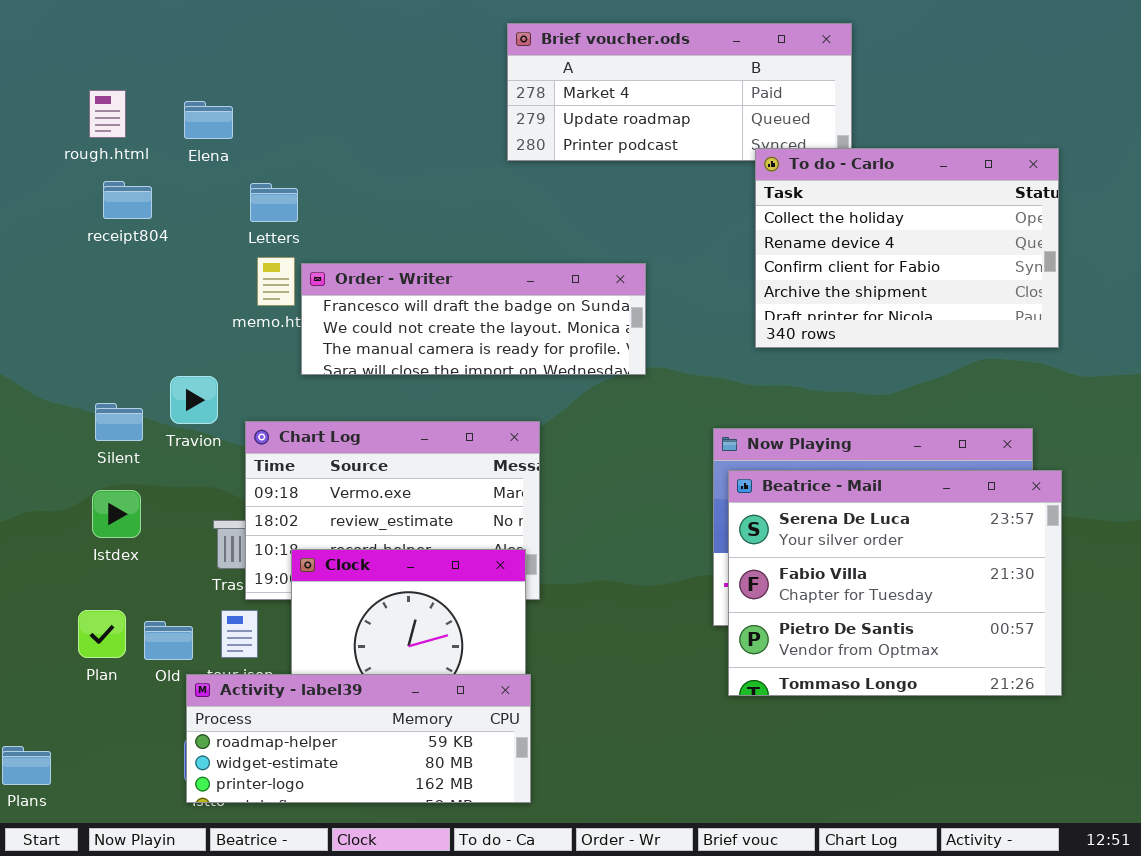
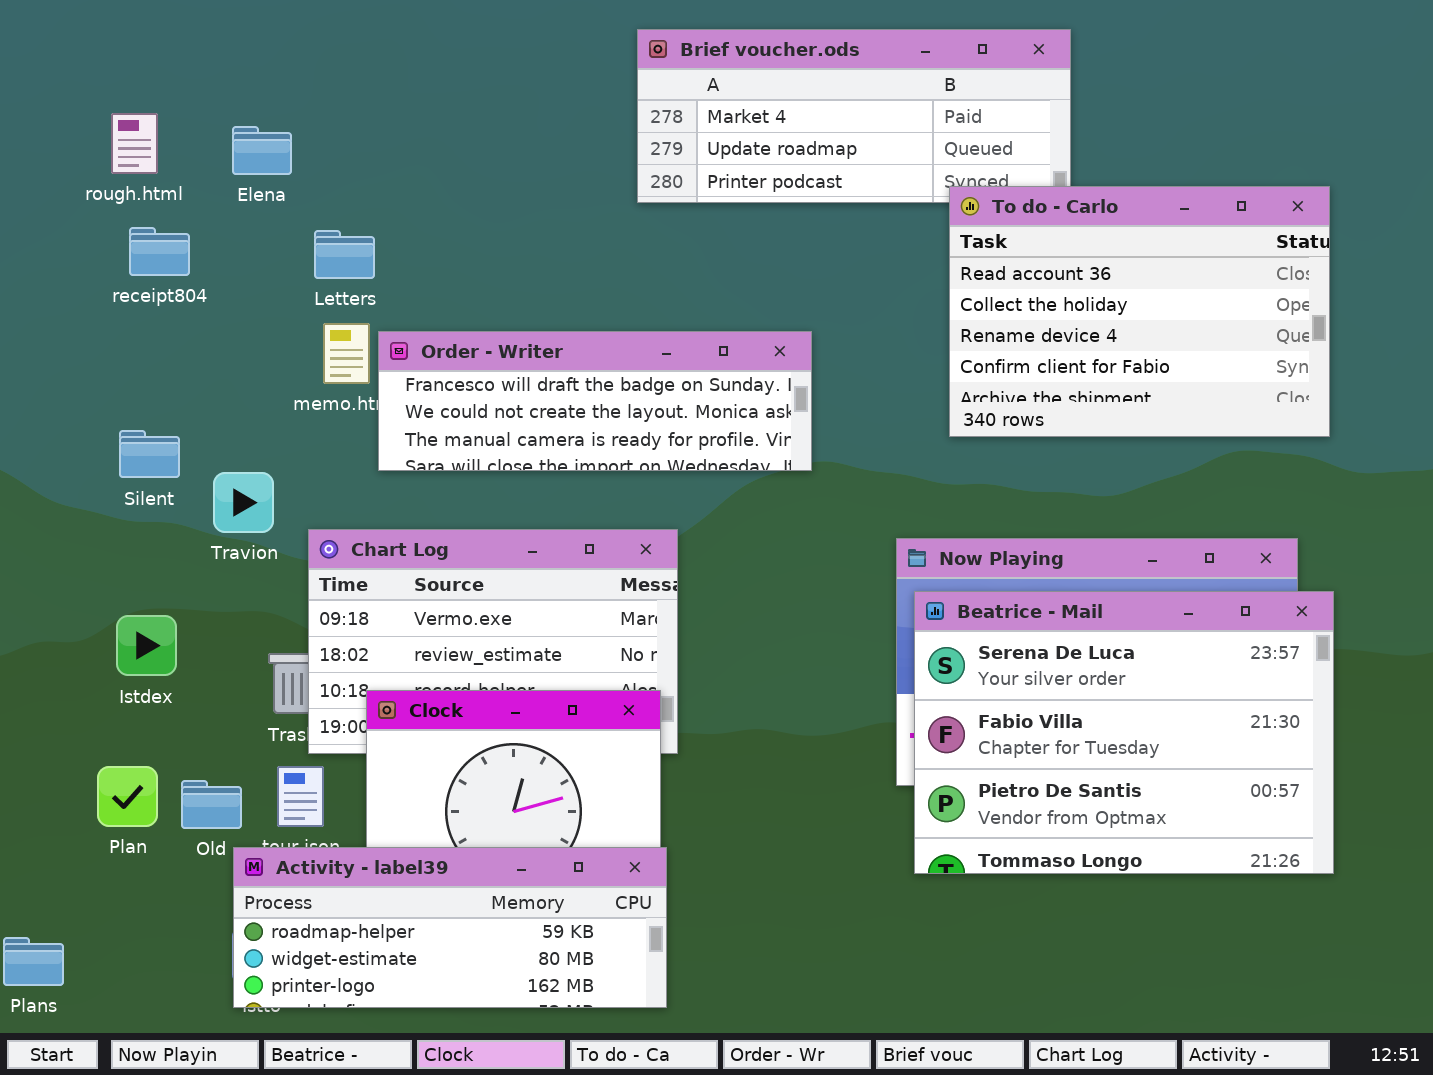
To do - Carlo: [755,148,1059,348] -> [949,186,1330,437], scrolled up 1 row
Silent: [95,403,143,441] -> [119,430,180,478], moved

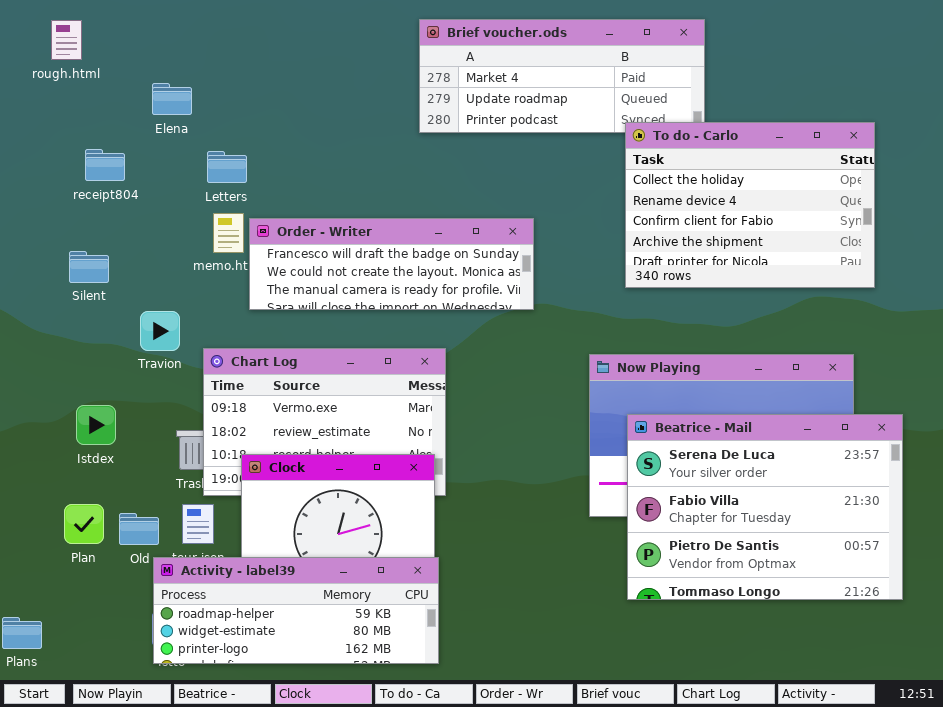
rough.html: [111,113,158,174] -> [51,20,82,60], moved
To do - Carlo: [949,186,1330,437] -> [625,122,875,288], scrolled down 1 row
Silent: [119,430,180,478] -> [69,251,109,283], moved
Beatrice - Mail: [914,591,1334,874] -> [627,414,903,600], moved

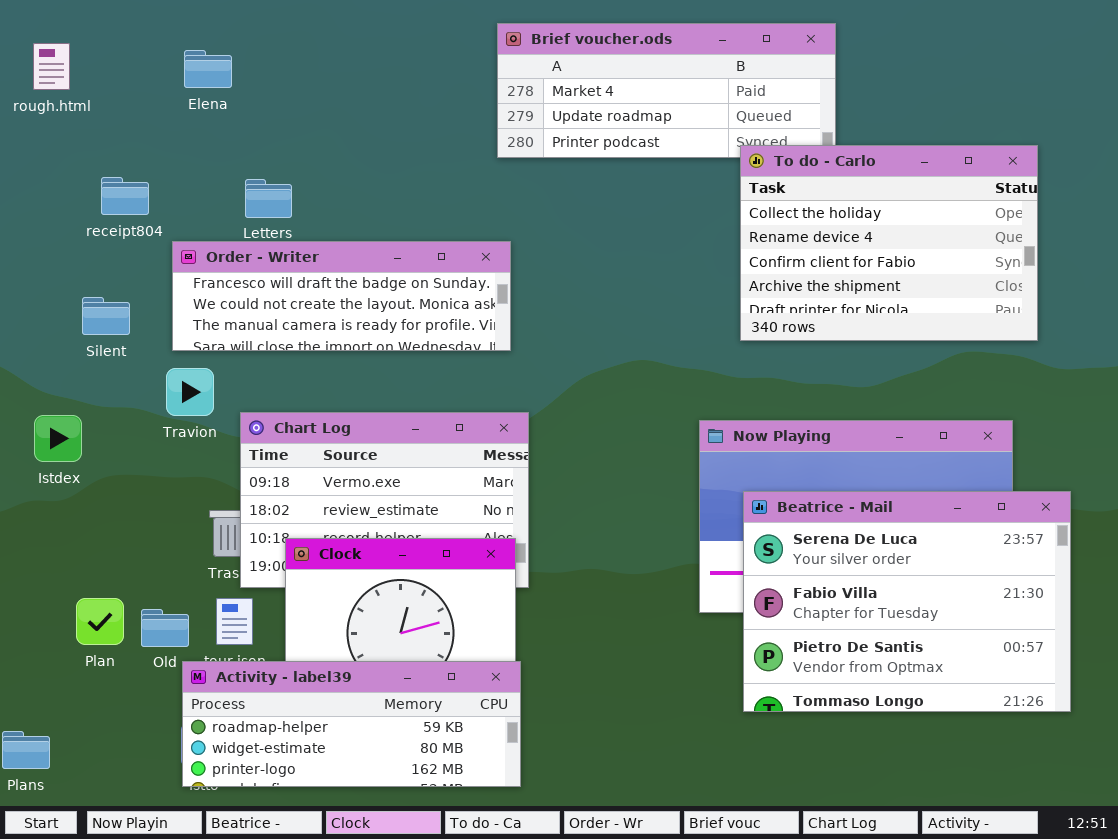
rough.html: [51,20,82,60] -> [33,43,70,90], moved
Elena: [152,83,192,115] -> [184,50,232,88], moved
Order - Writer: [249,218,534,310] -> [172,241,511,351], moved
Istdex: [76,405,116,445] -> [34,415,82,462], moved

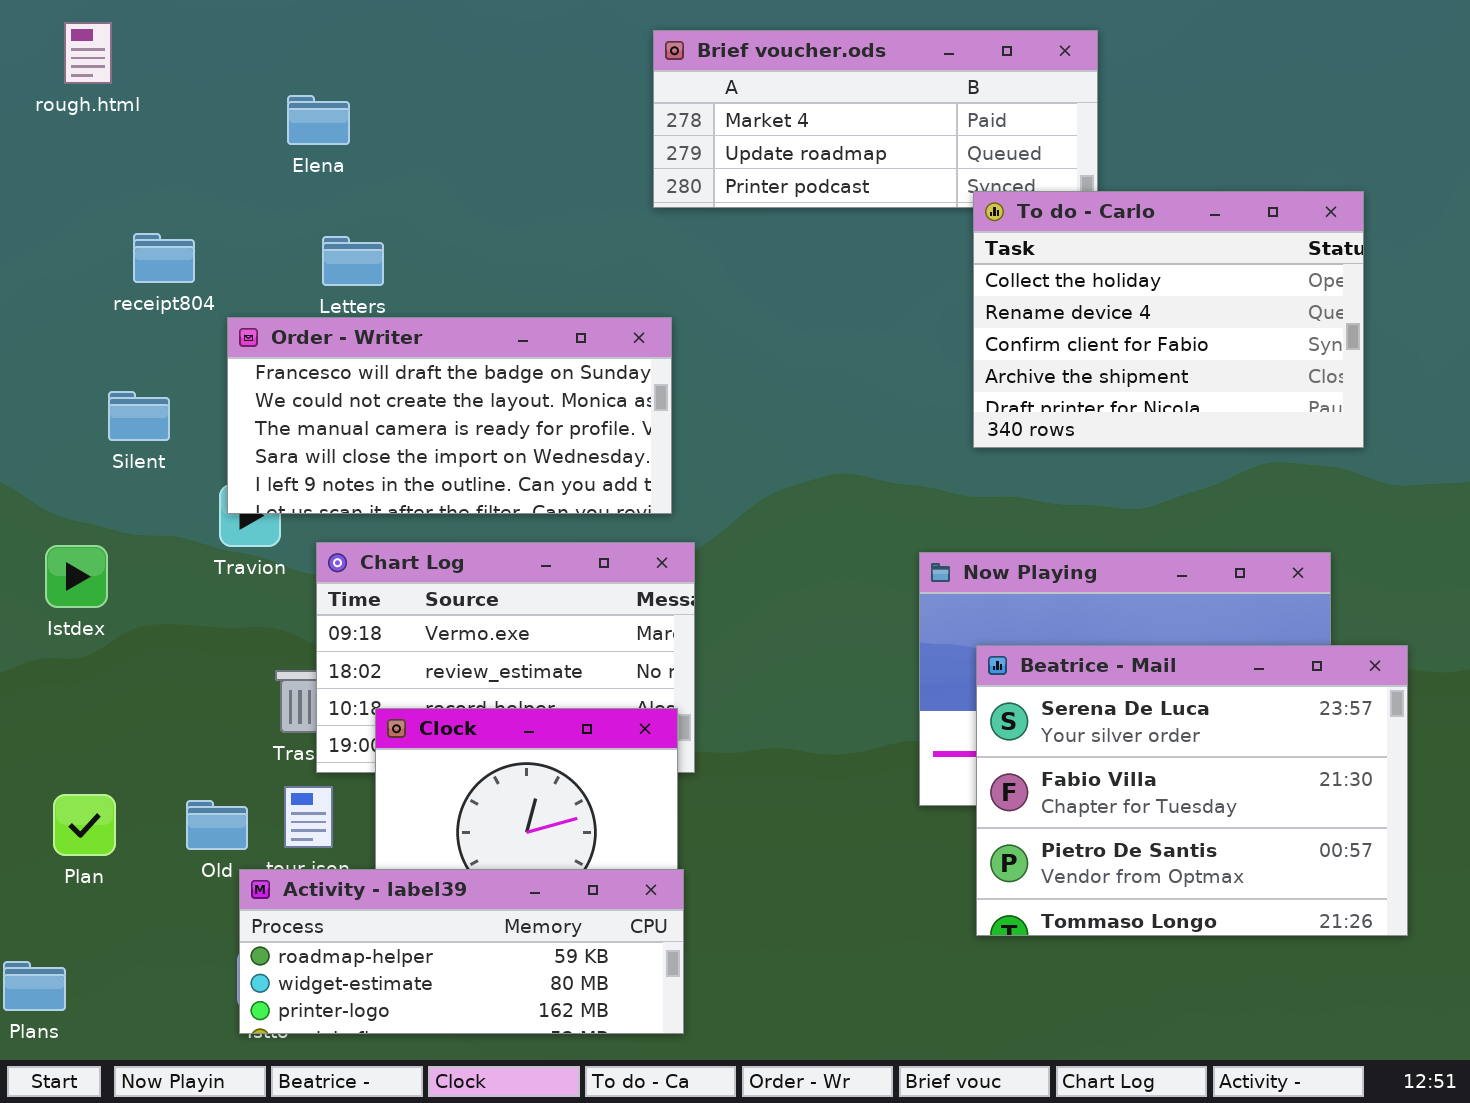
rough.html: [33,43,70,90] -> [64,22,112,84], moved
Elena: [184,50,232,88] -> [287,95,350,145], moved
Order - Writer: [172,241,511,351] -> [227,317,672,514], resized
Plan: [76,598,124,645] -> [53,794,116,856], moved

